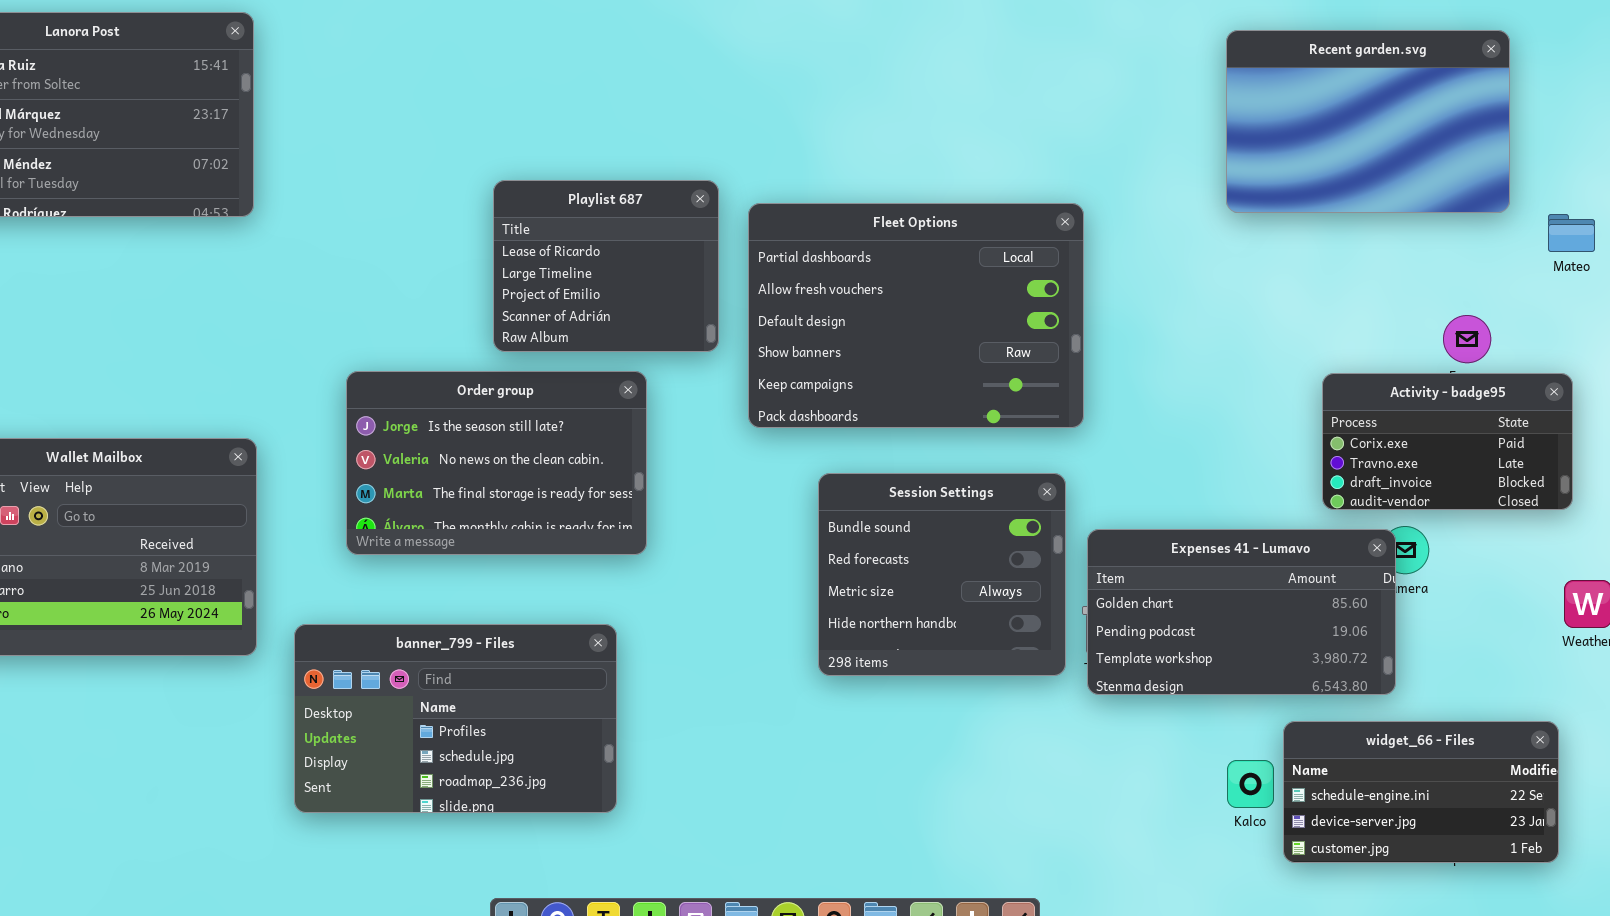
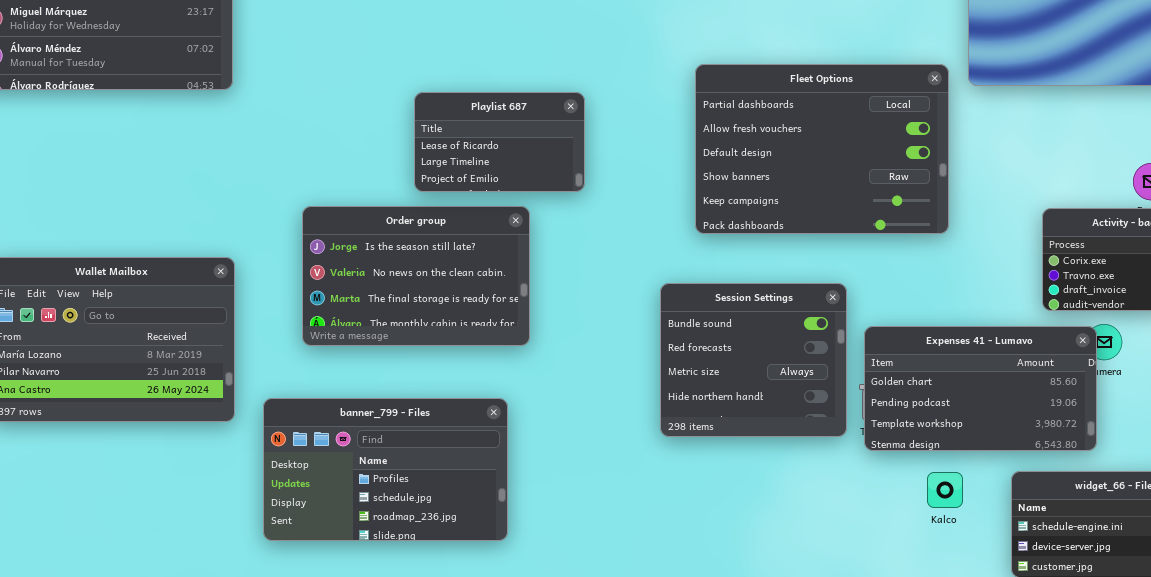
Playlist 687: [493,180,719,352] -> [414,92,585,192], resized
Fleet Options: [748,203,1084,428] -> [695,64,949,234], moved
Kalco: [1227,760,1274,808] -> [927,472,963,508], moved

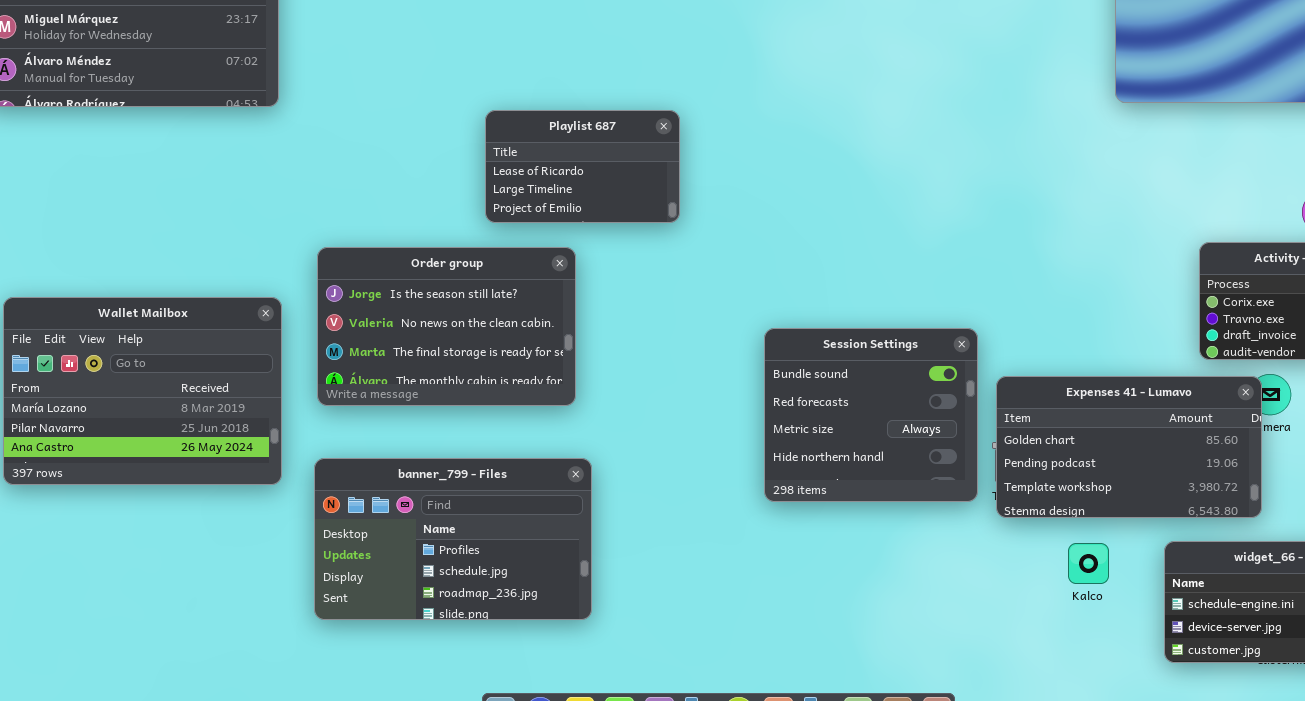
Fleet Options: [695,64,949,234] -> none, closed
Order group: [302,206,530,346] -> [317,247,576,406], moved

